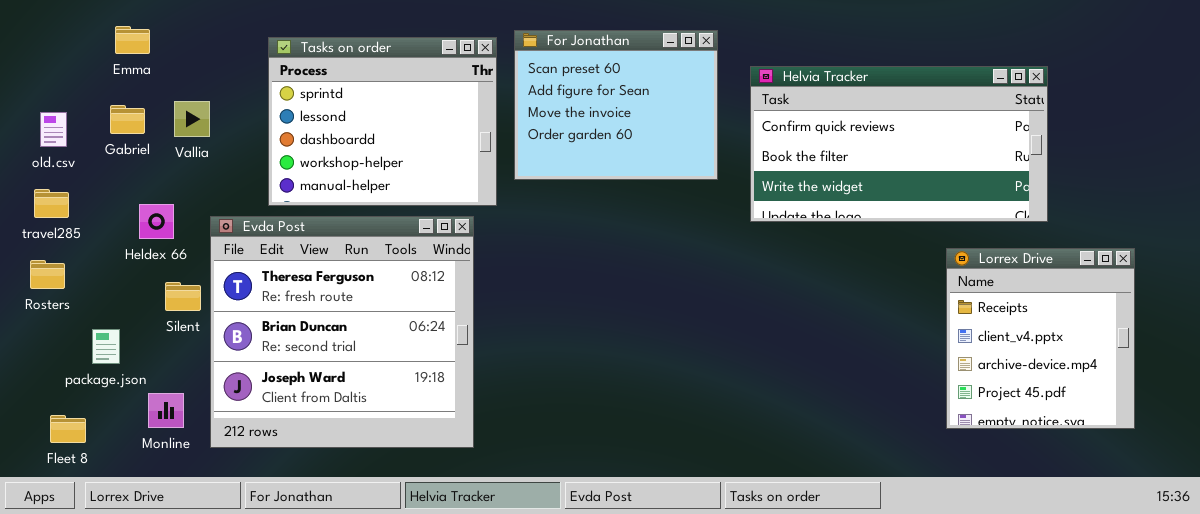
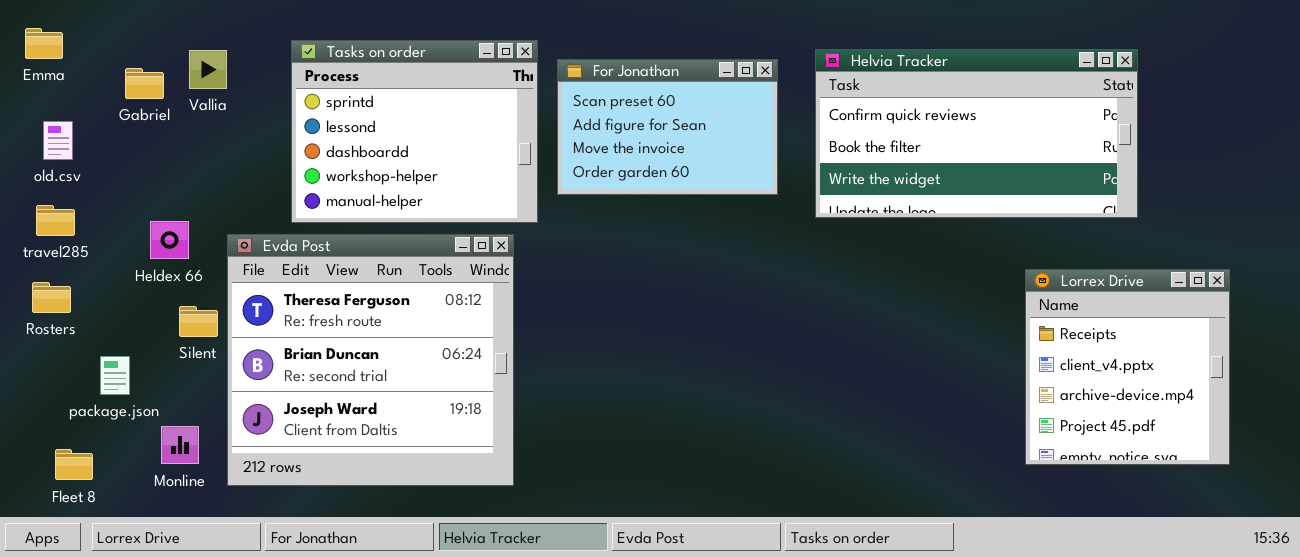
Emma: [115,26,150,54] -> [25,28,63,59], moved
For Jonathan: [514,30,718,180] -> [557,59,778,195], resized
Helvia Tracker: [750,66,1048,222] -> [815,49,1138,218], moved
Vallia: [174,101,210,137] -> [189,50,227,89], moved
Gabriel: [110,105,145,134] -> [125,68,164,99], moved

